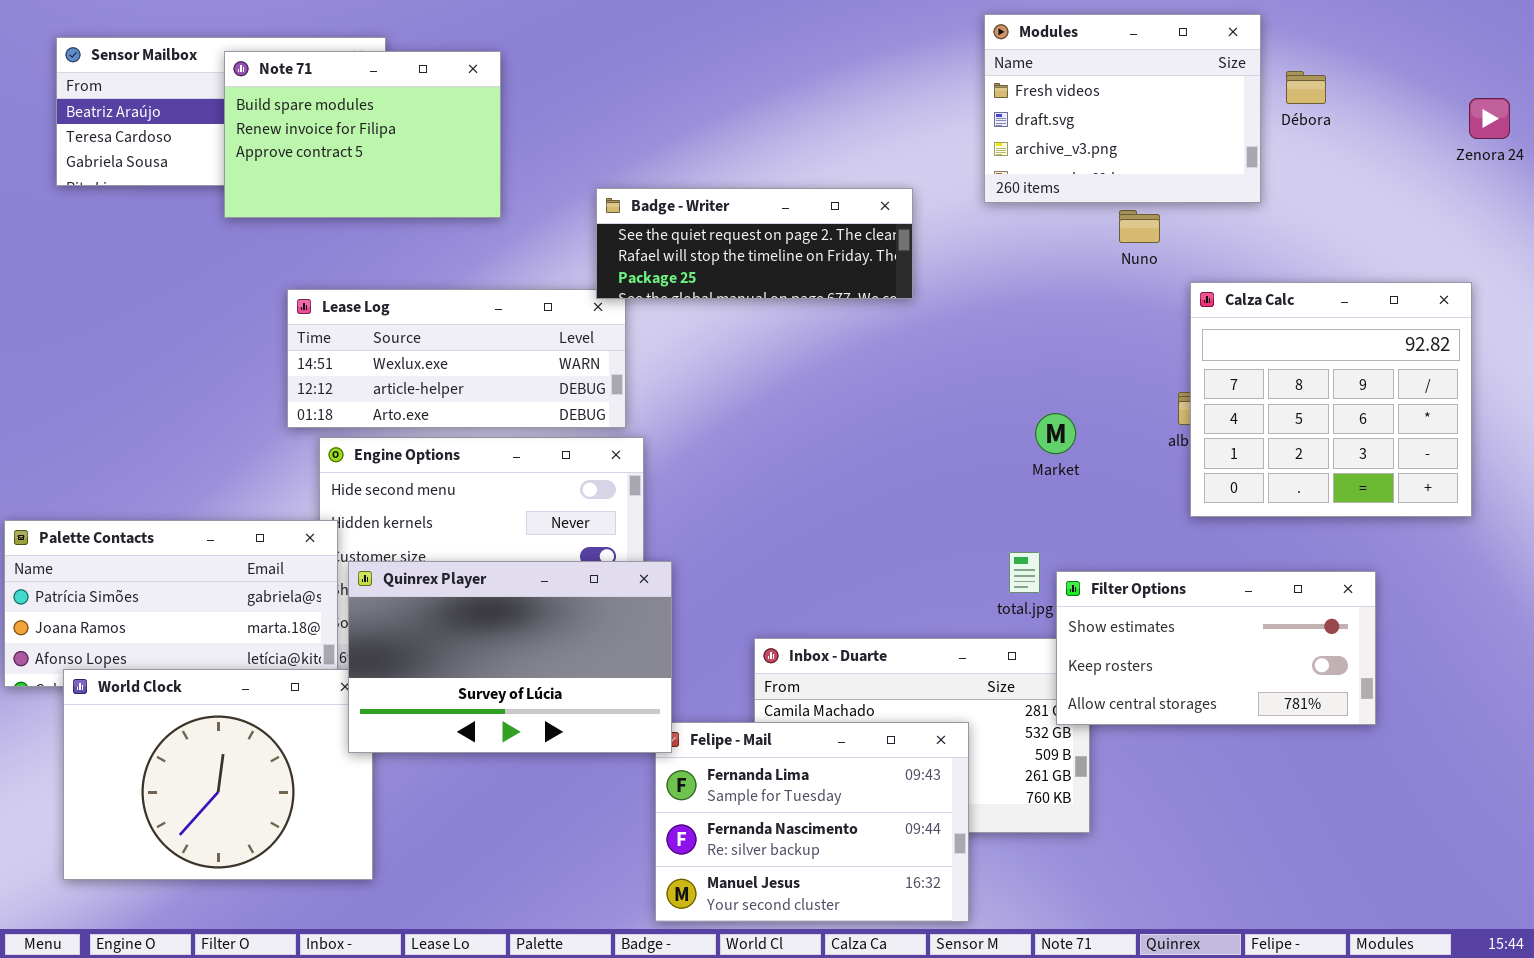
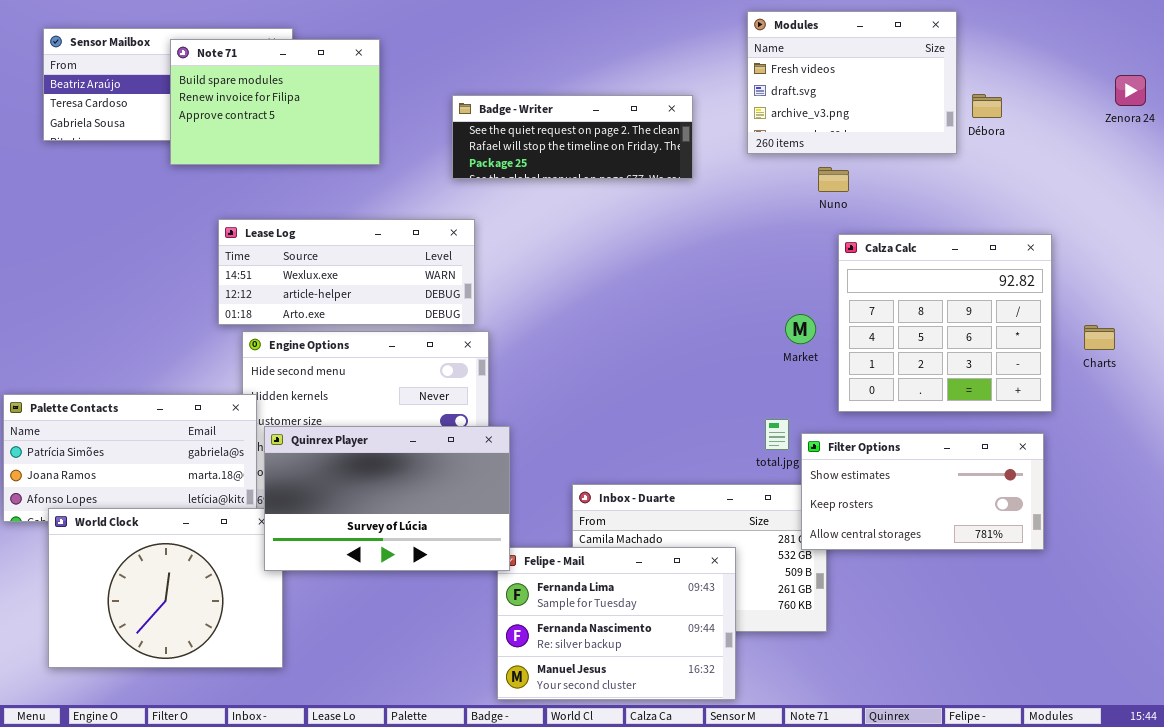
Débora: [1286,71,1326,104] -> [972,94,1002,118], moved
Badge - Writer: [596,188,913,299] -> [452,95,693,179], moved
Nuno: [1119,210,1160,243] -> [818,167,849,192], moved
Calza Calc: [1190,282,1472,517] -> [838,234,1052,412], moved

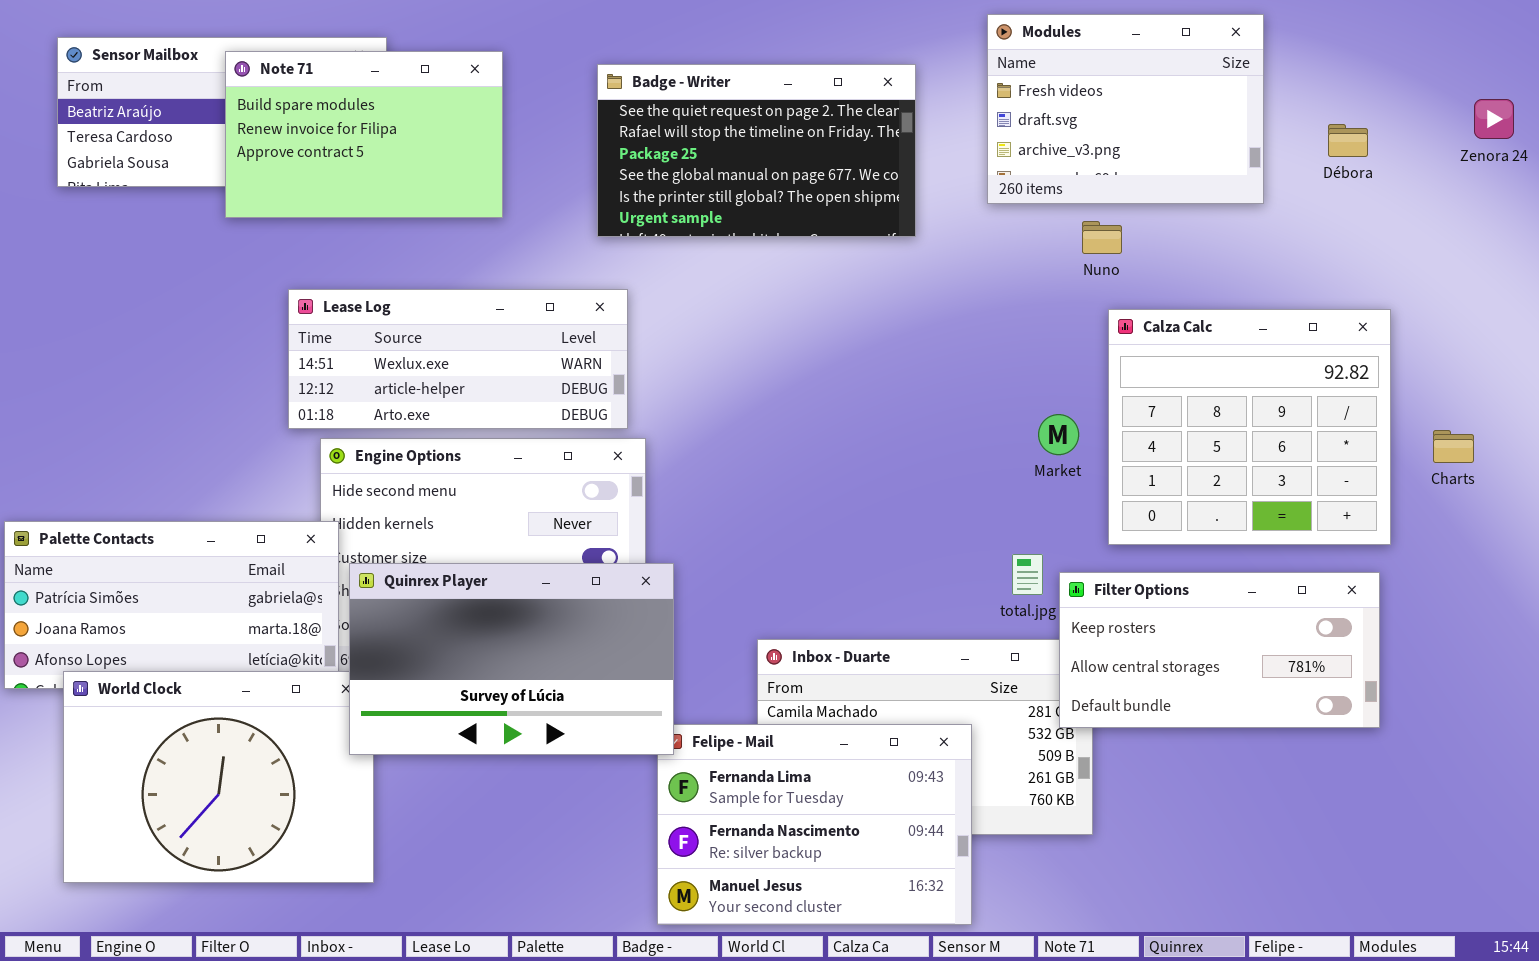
Débora: [972,94,1002,118] -> [1328,124,1368,157], moved
Badge - Writer: [452,95,693,179] -> [597,64,916,237], resized
Filter Options: [801,433,1044,550] -> [1059,572,1380,728], scrolled down 1 row

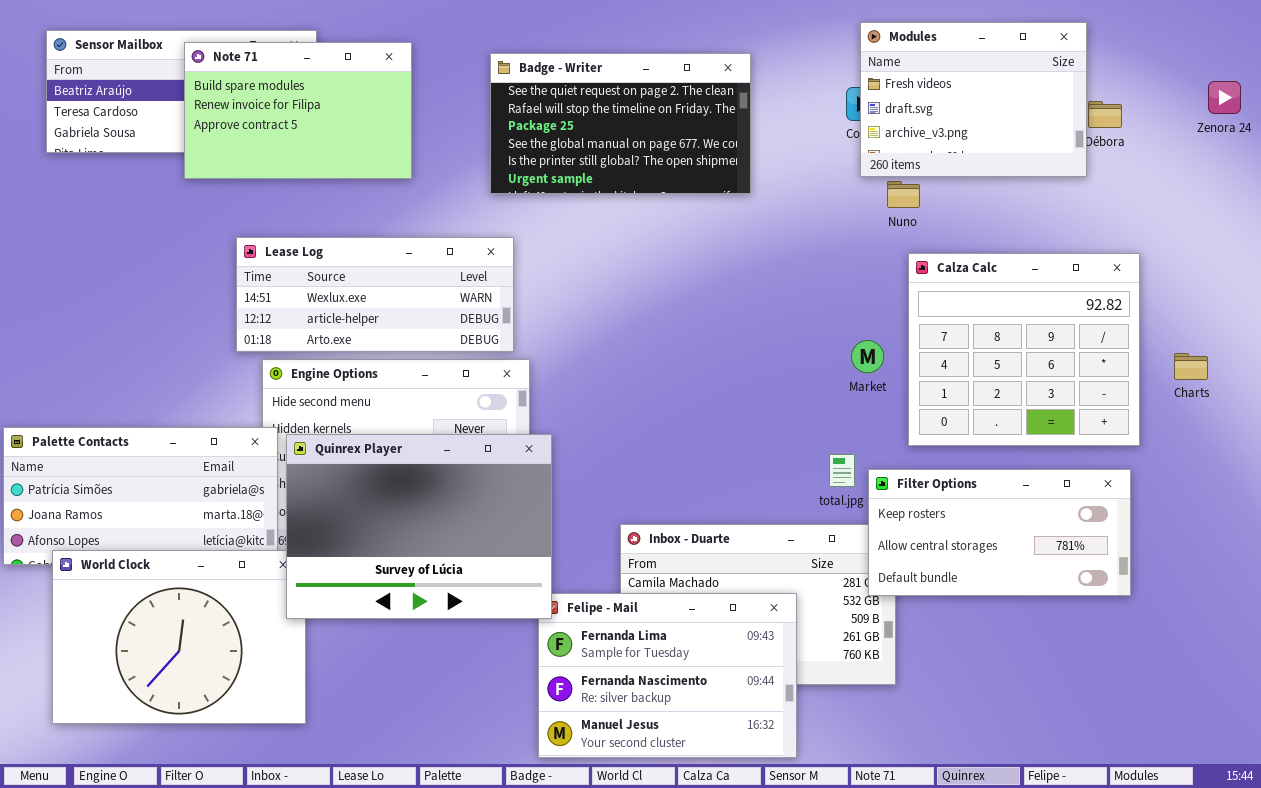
Modules: [987,14,1264,204] -> [860,22,1087,177], moved
Quinrex Player: [349,563,674,755] -> [286,434,552,619], resized

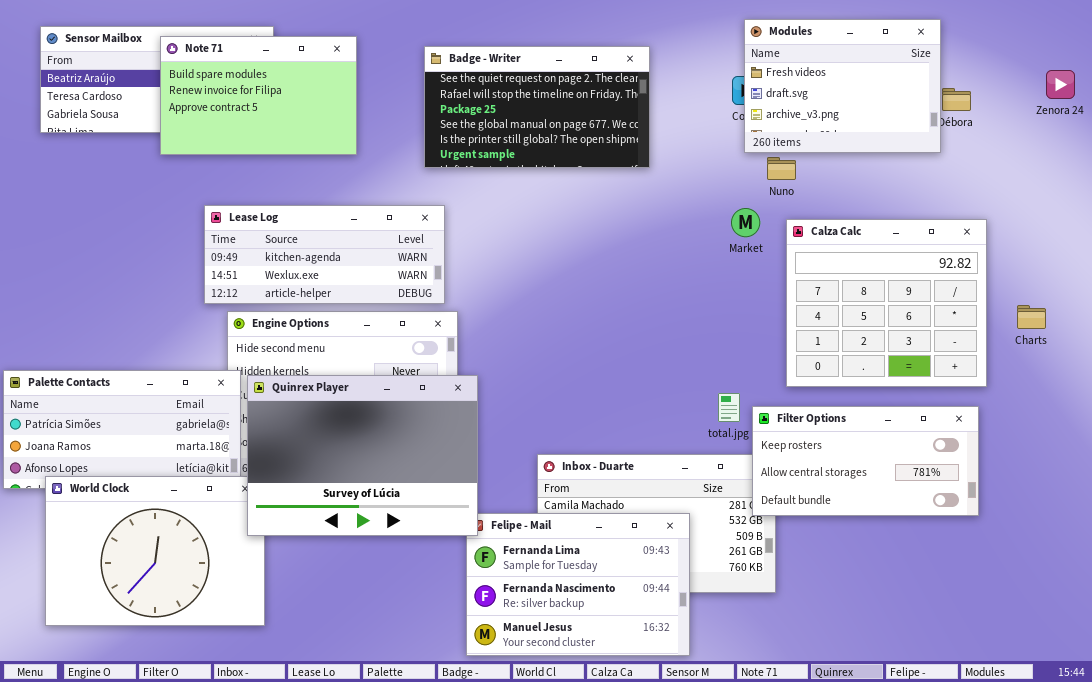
Lease Log: [236,237,514,352] -> [204,205,445,304], scrolled up 1 row
Market: [851,340,884,373] -> [731,208,760,237], moved

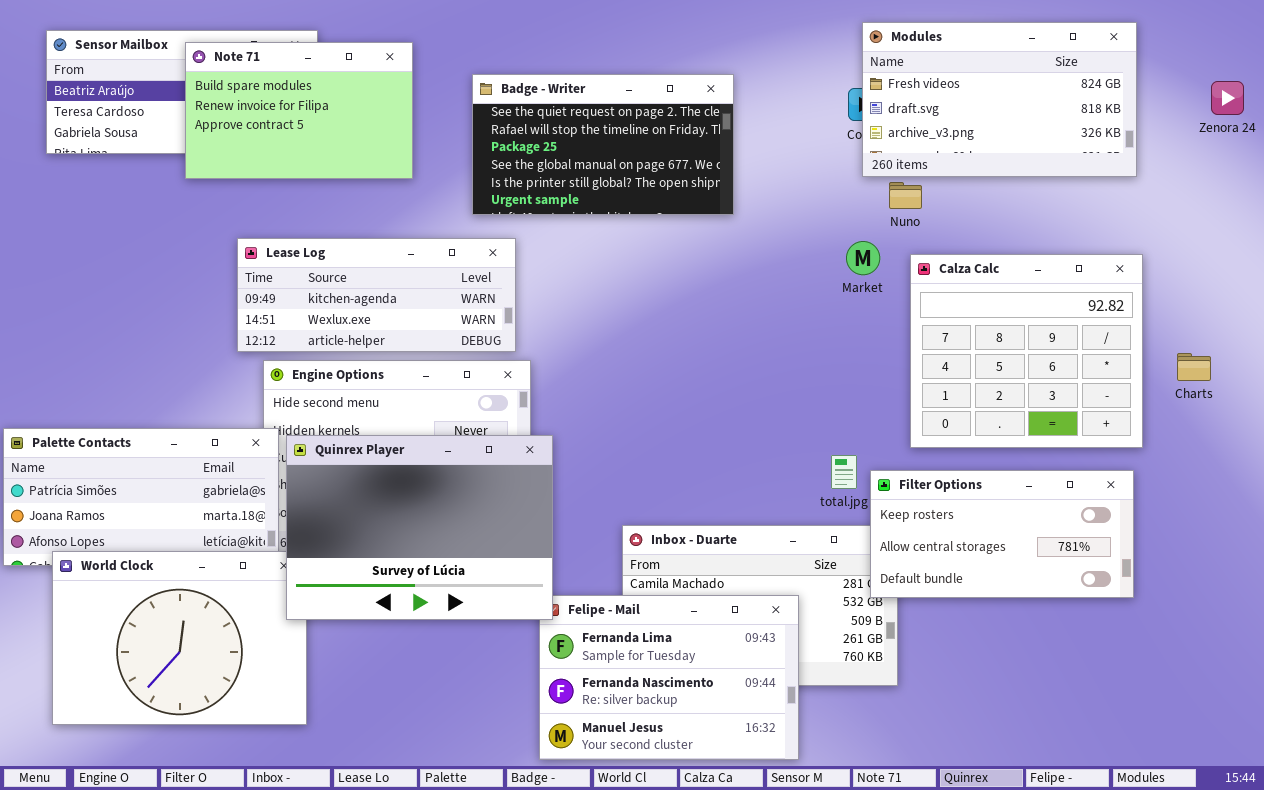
Modules: [744,19,941,153] -> [862,22,1137,177], resized
Badge - Writer: [424,46,650,168] -> [472,74,734,215], moved

